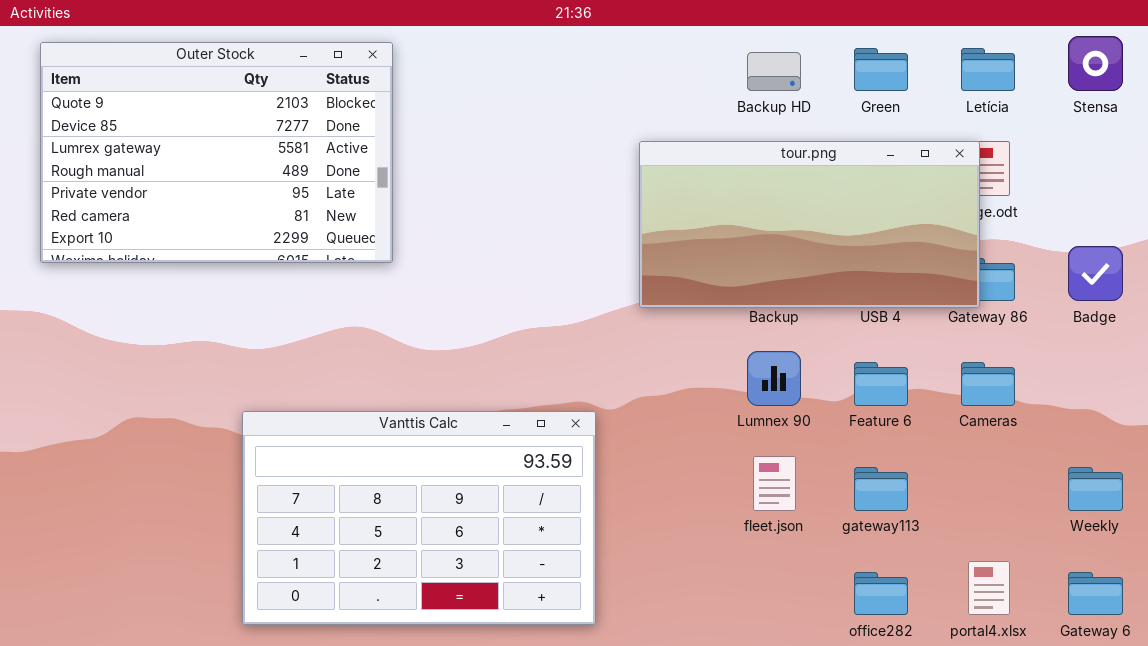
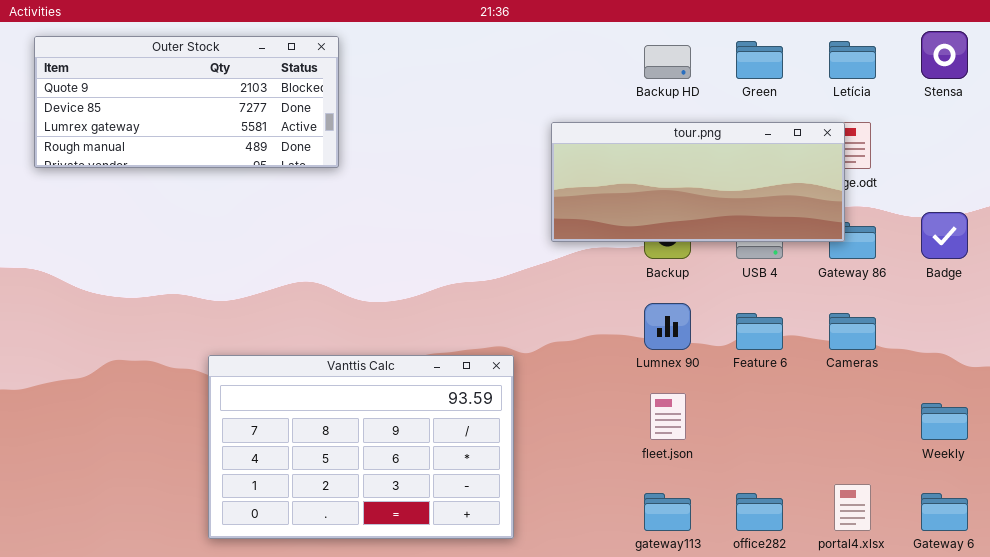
Outer Stock: [40,42,393,263] -> [34,36,339,168], resized
tour.png: [639,141,980,308] -> [551,122,845,242], resized
gateway113: [854,467,908,511] -> [644,493,691,531], moved

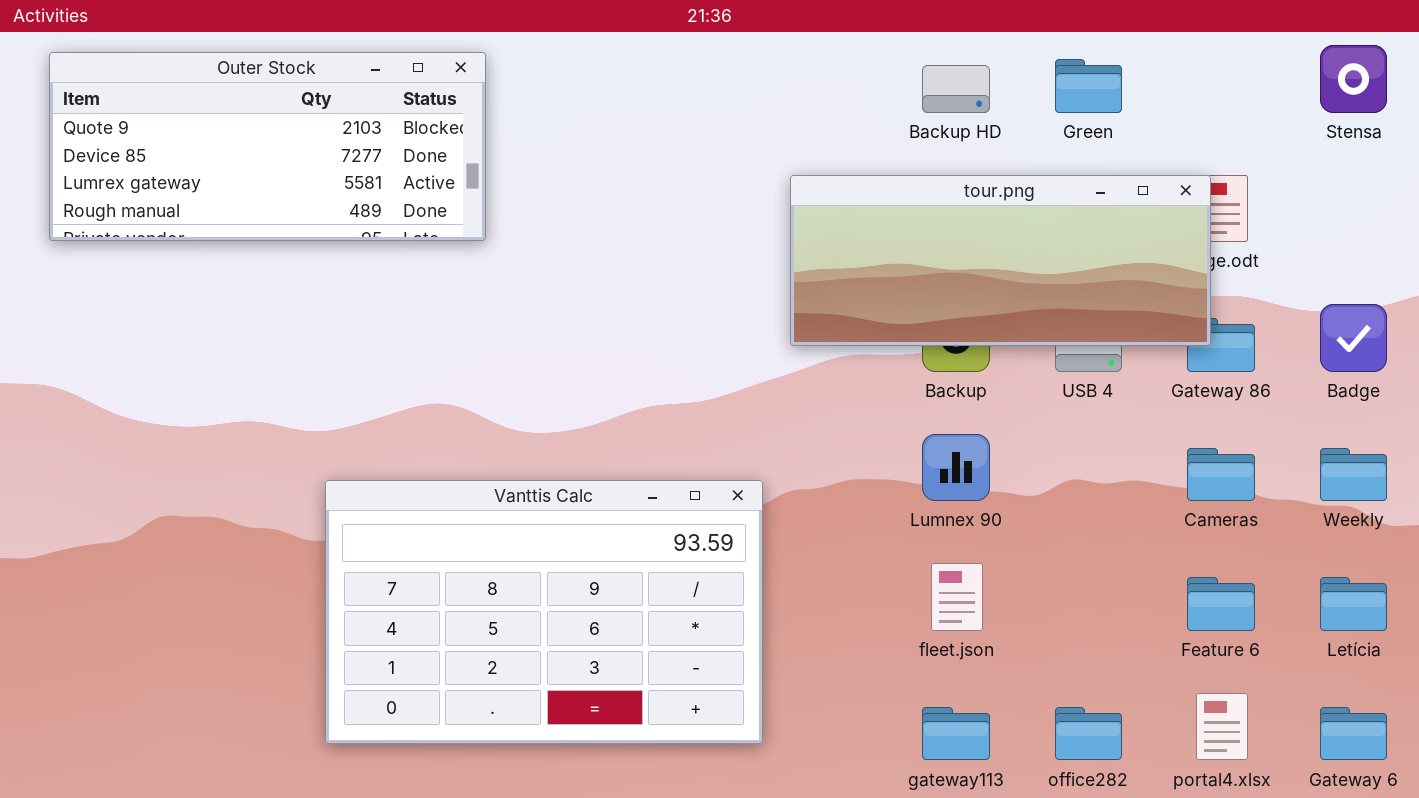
Letícia: [829,41,876,79] -> [1320,577,1387,631], moved
Feature 6: [736,313,783,350] -> [1187,577,1255,631], moved
Vanttis Calc: [208,355,514,539] -> [325,480,763,744], moved
Weekly: [921,403,968,440] -> [1320,448,1387,501], moved

